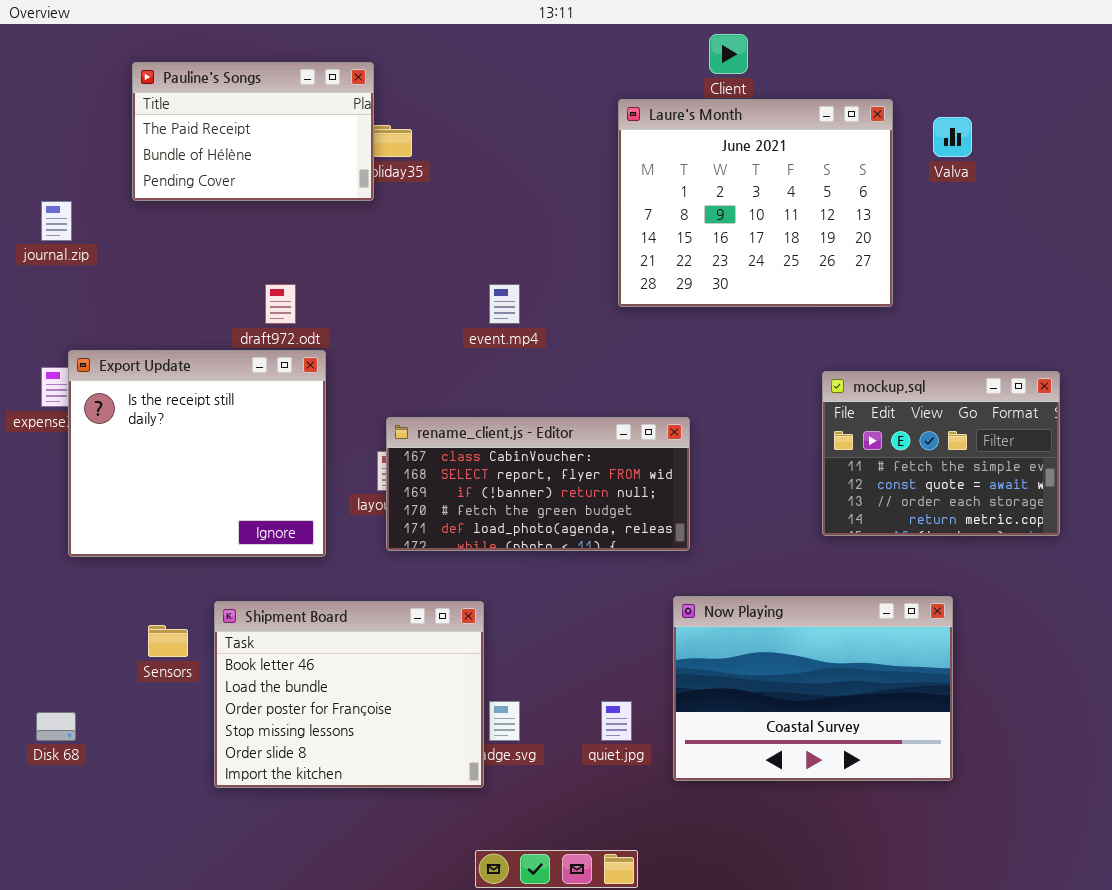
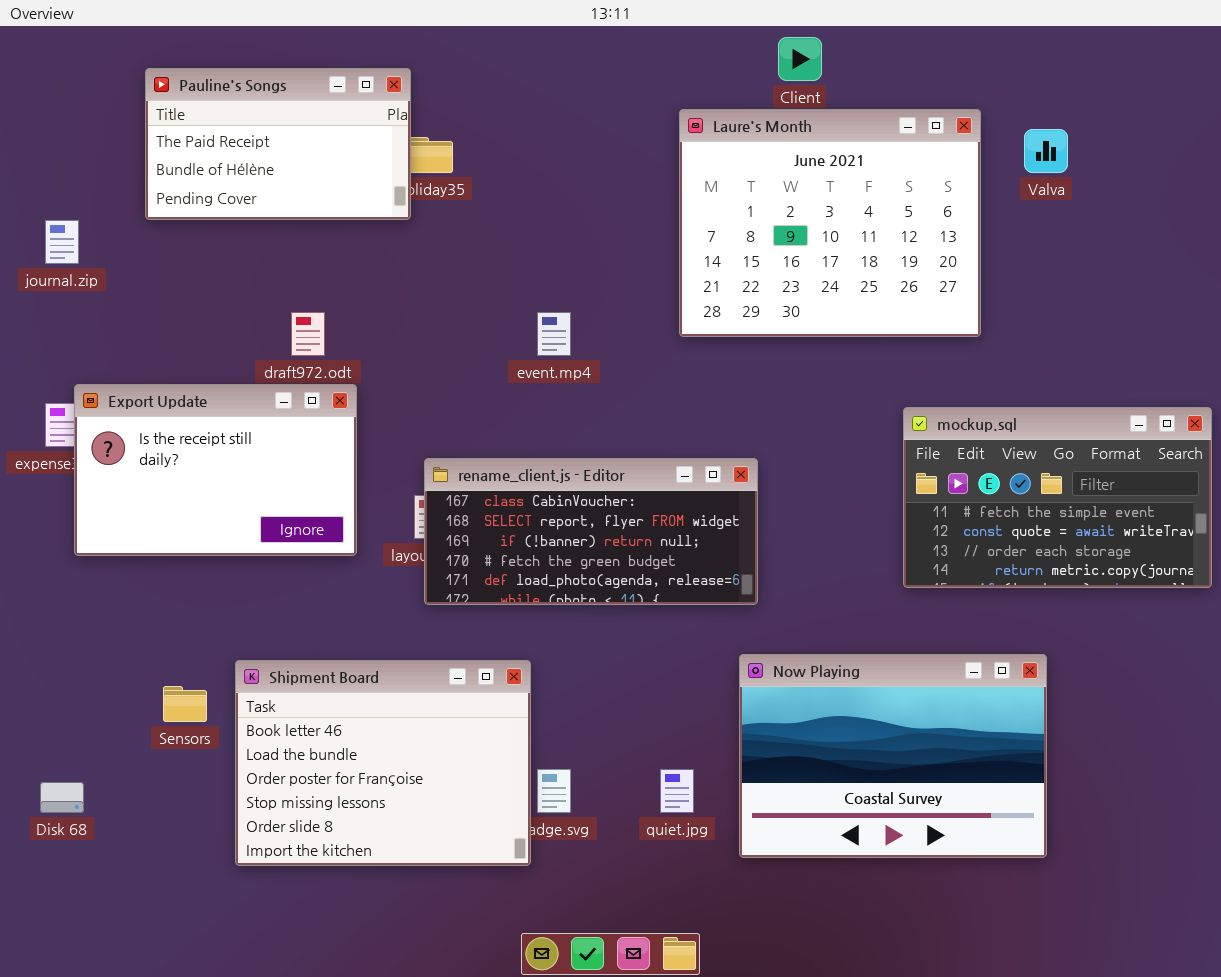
Export Update: [68,350,326,557] -> [74,384,357,556], resized
mockup.sql: [822,371,1060,536] -> [903,407,1212,588], resized

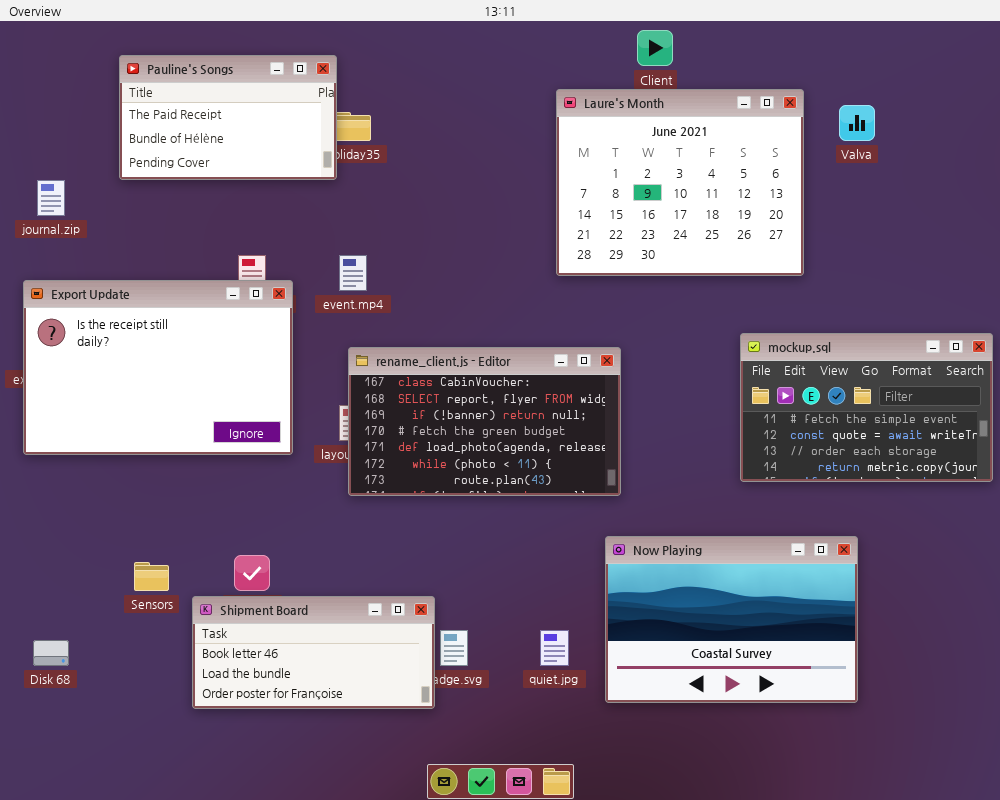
event.mp4: [537,312,571,356] -> [339,255,367,291], moved
Export Update: [74,384,357,556] -> [23,280,293,455], resized
rename_client.js - Editor: [424,458,758,605] -> [348,347,621,496], resized
Shipment Board: [235,660,531,866] -> [192,596,435,709], resized

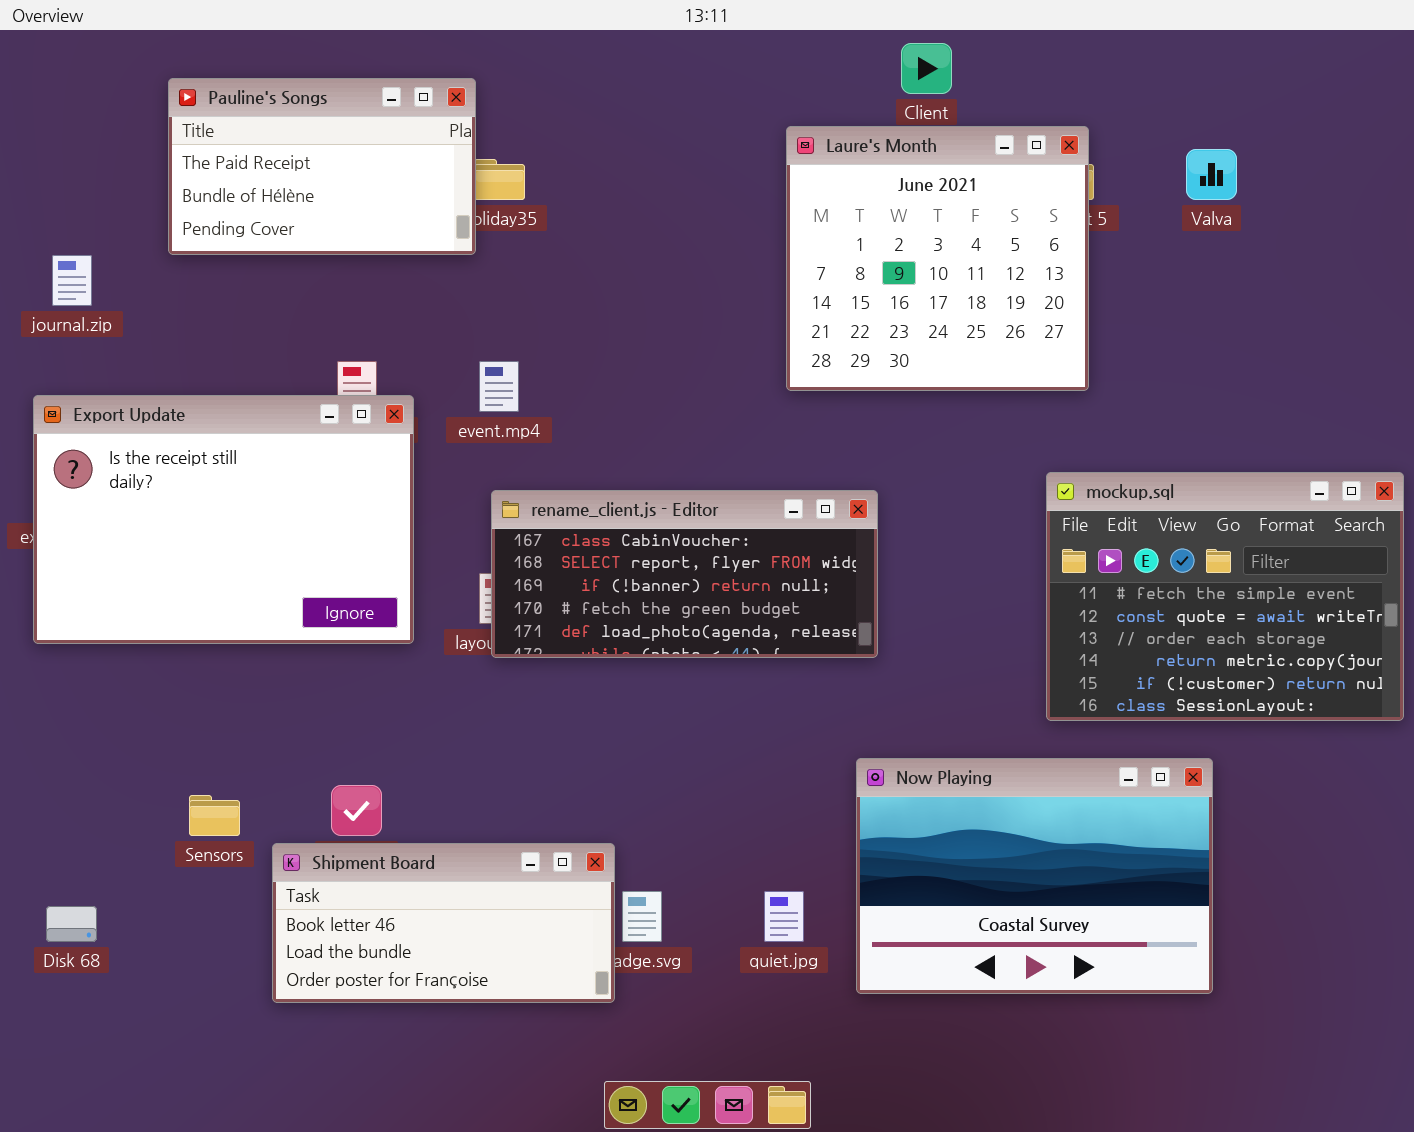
Laure's Month: [556,89,804,276] -> [786,126,1089,391], resized
mockup.sql: [740,333,993,482] -> [1046,472,1404,721], resized
rename_client.js - Editor: [348,347,621,496] -> [491,490,878,658], resized

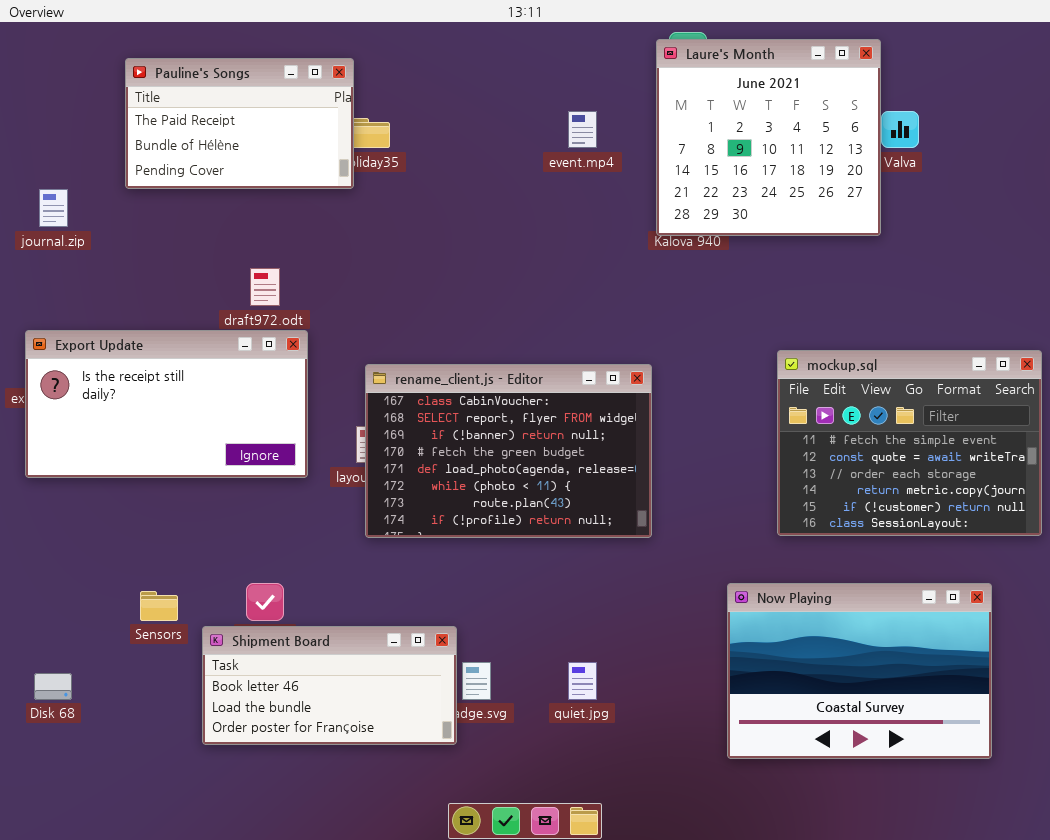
Laure's Month: [786,126,1089,391] -> [656,39,881,236], moved
event.mp4: [479,361,519,412] -> [568,111,597,148], moved
Export Update: [33,395,414,644] -> [25,330,308,478], resized
rename_client.js - Editor: [491,490,878,658] -> [365,364,652,538], resized
Now Playing: [856,758,1213,994] -> [727,583,992,759], moved

